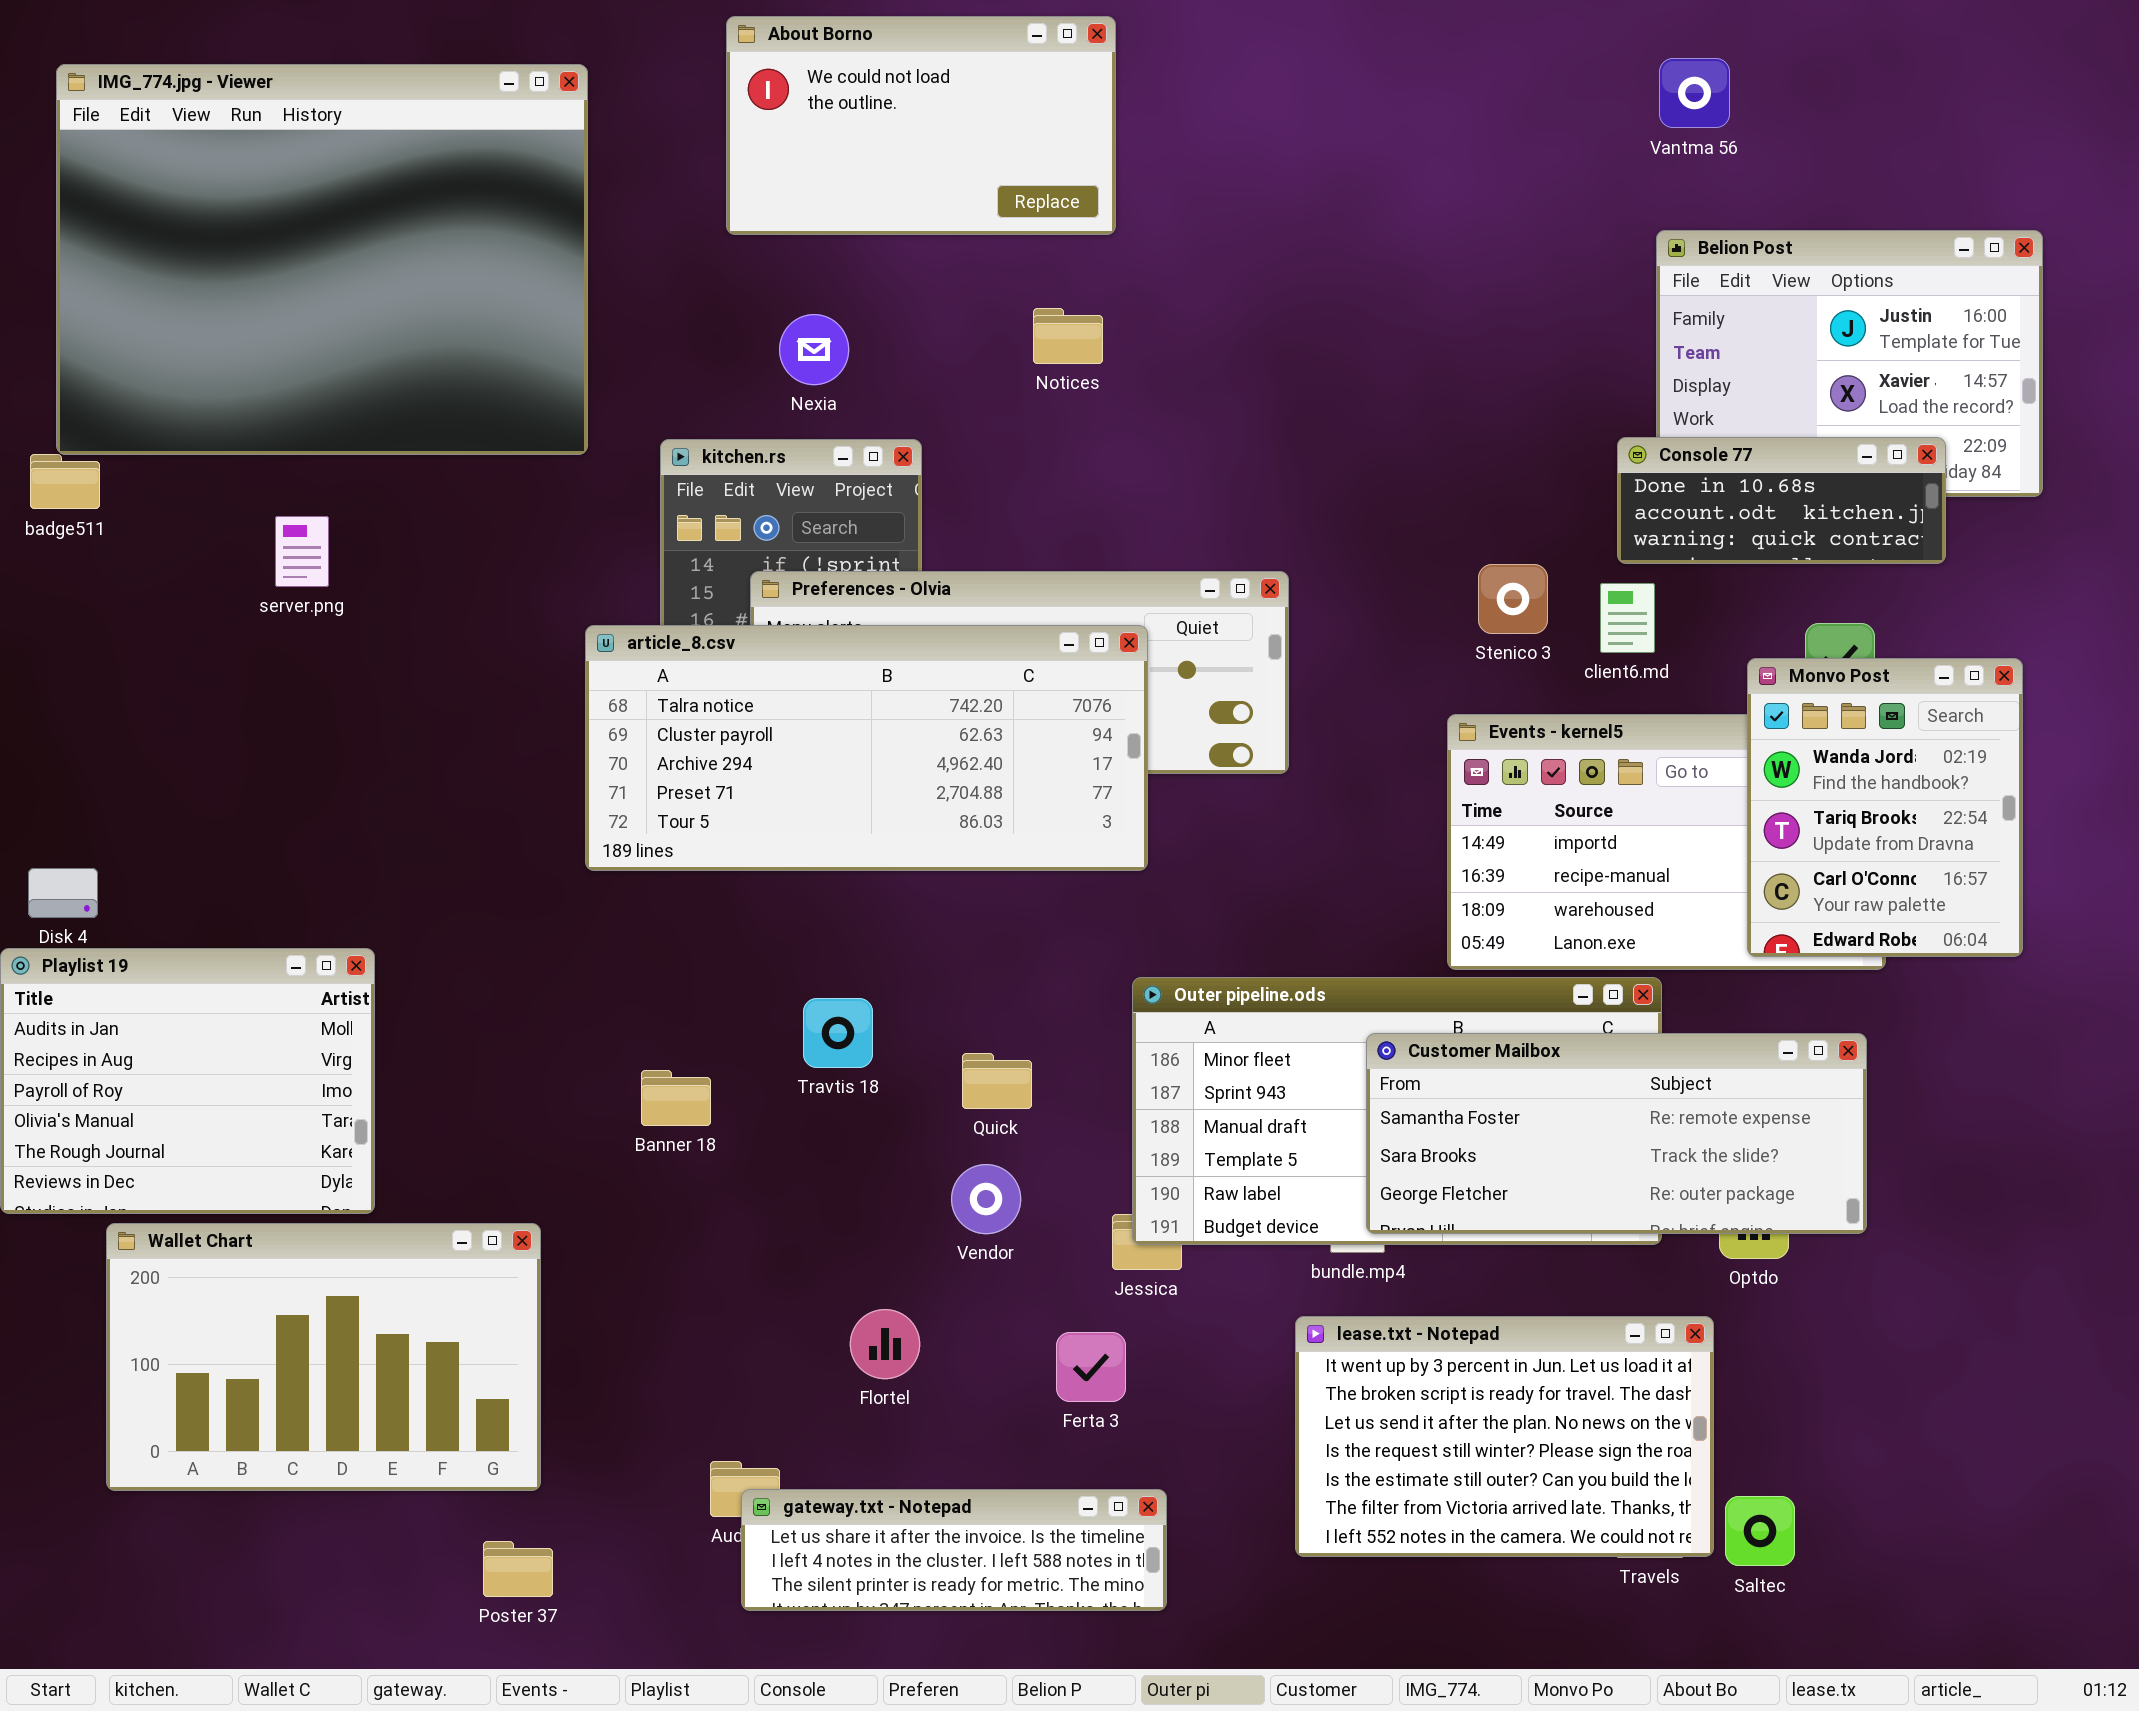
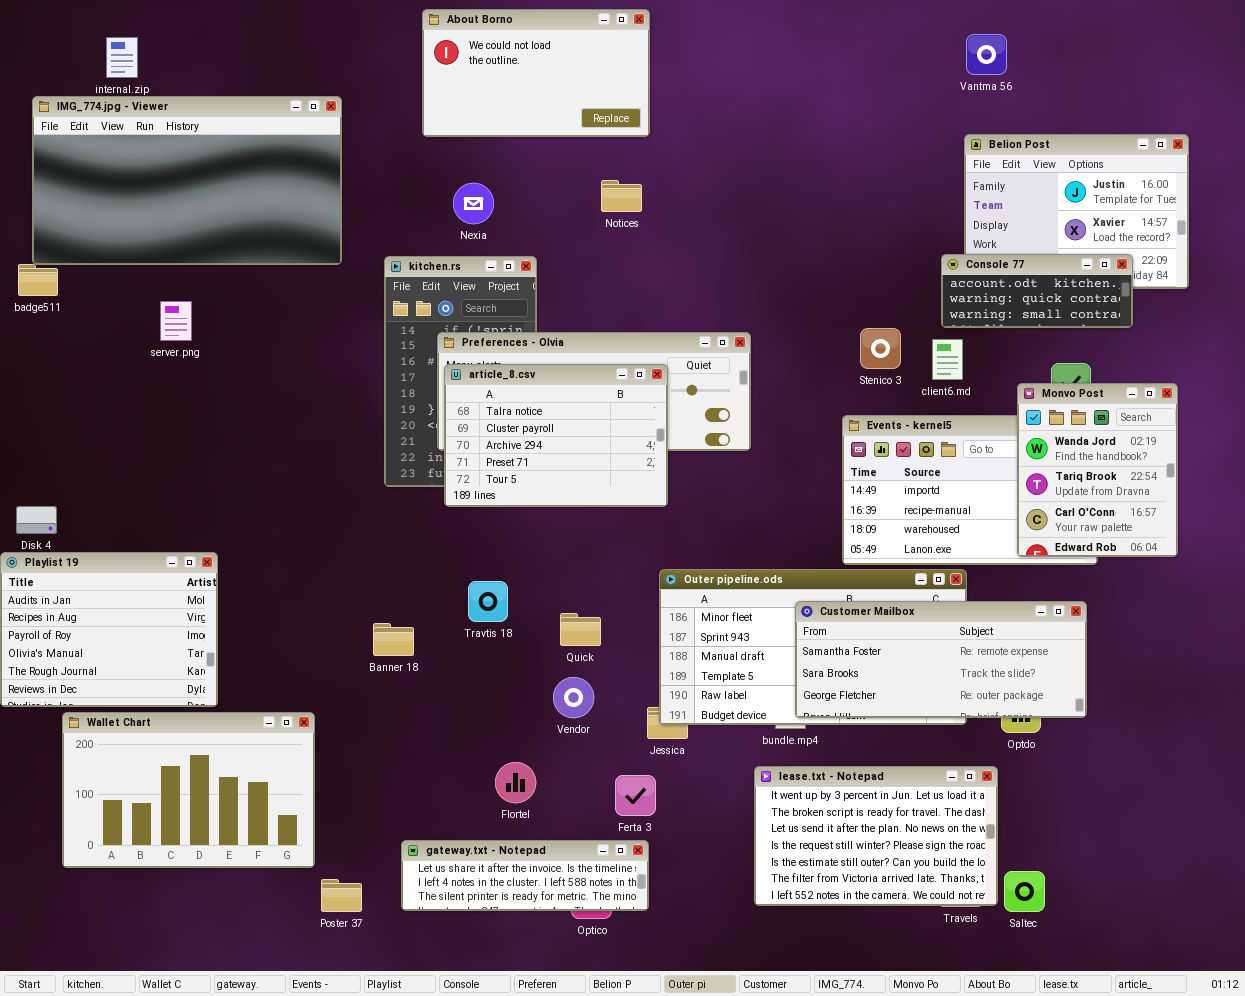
IMG_774.jpg - Viewer: [56,64,588,455] -> [32,96,342,265], resized
Console 77: [1617,437,1946,564] -> [941,254,1133,328], scrolled down 1 row
article_8.csv: [585,625,1148,871] -> [444,364,668,507], resized
gateway.txt - Notepad: [741,1489,1167,1611] -> [401,840,649,911], moved
Poster 37: [483,1541,553,1597] -> [321,879,362,912], moved

